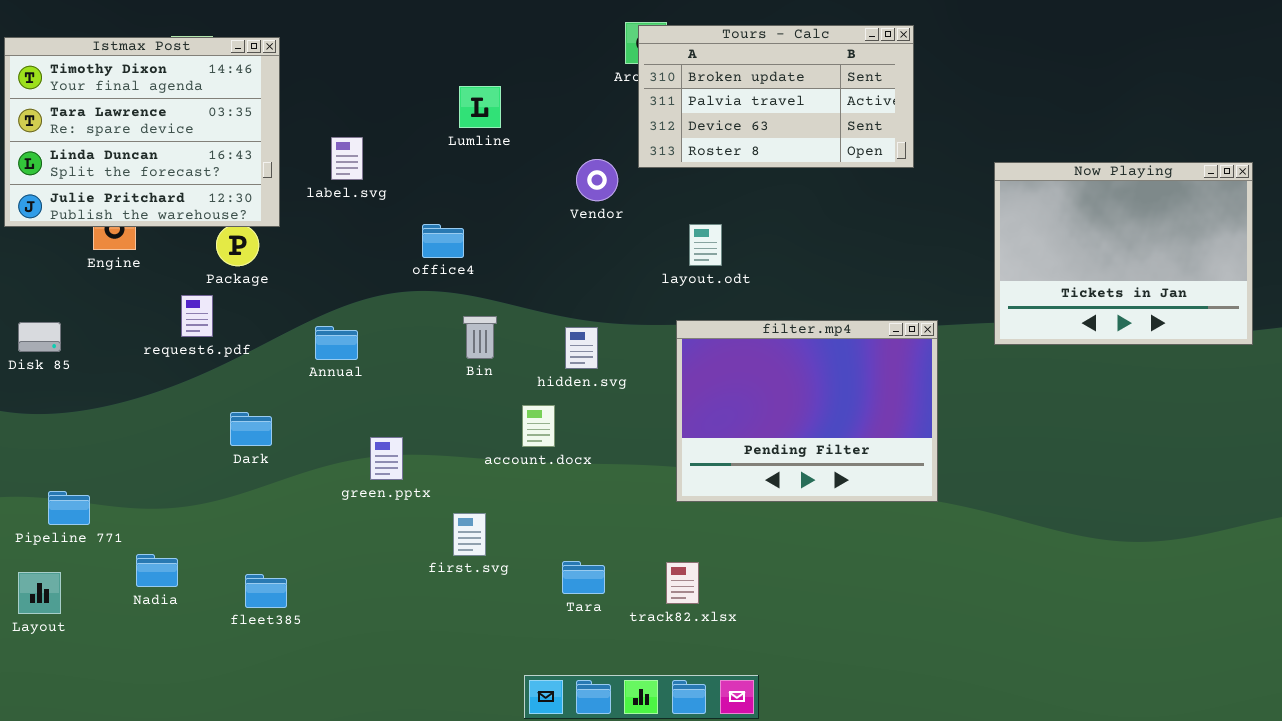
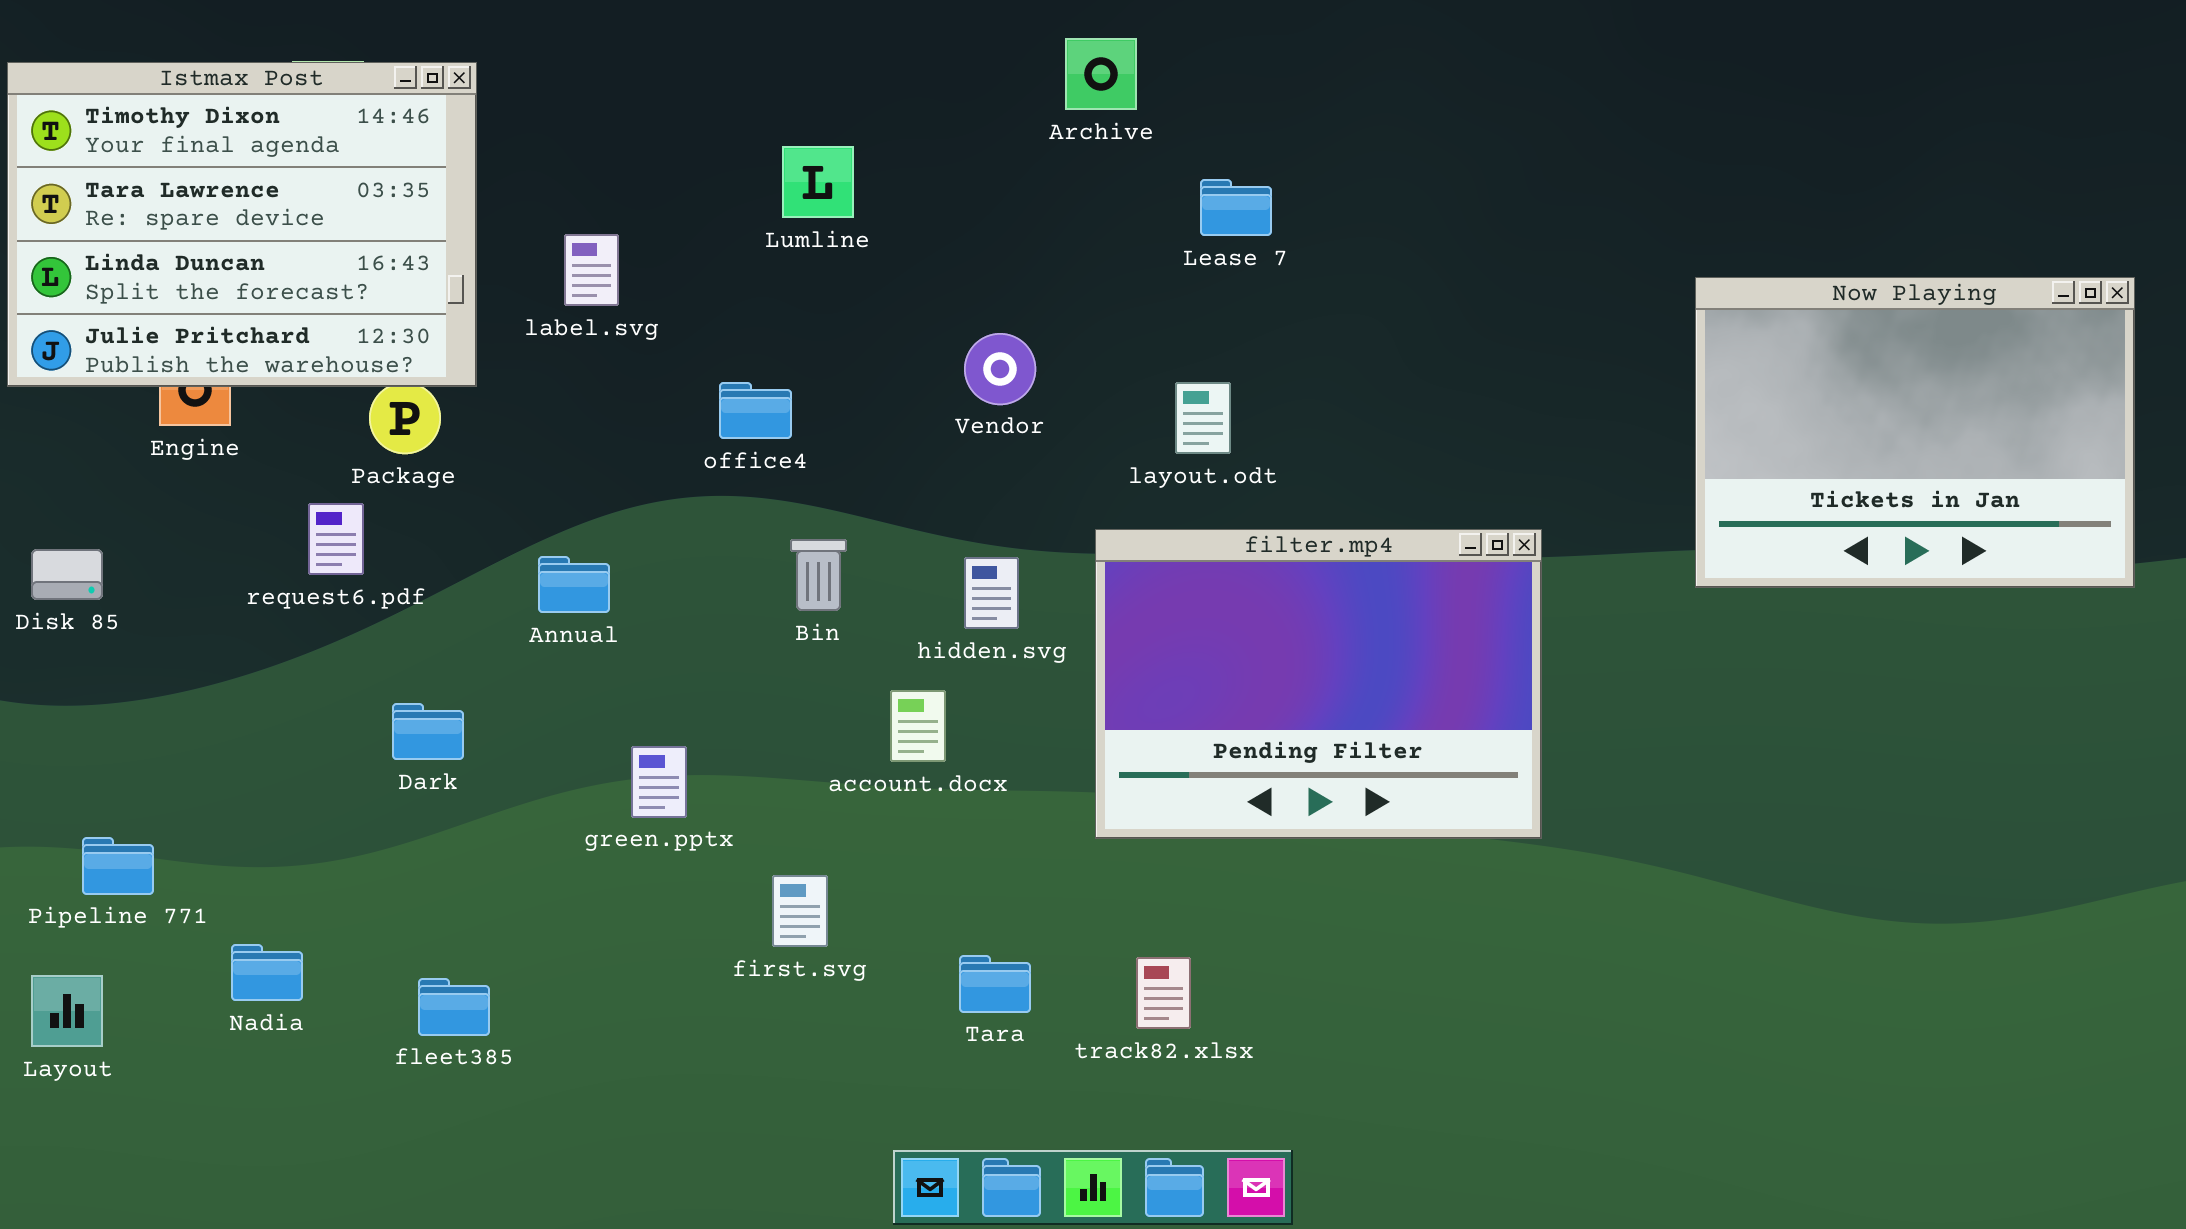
Tours - Calc: [638,25,914,168] -> none, closed
Vendor: [576,159,618,201] -> [964,333,1036,405], moved
filter.mp4: [676,320,938,502] -> [1095,529,1542,839], moved

